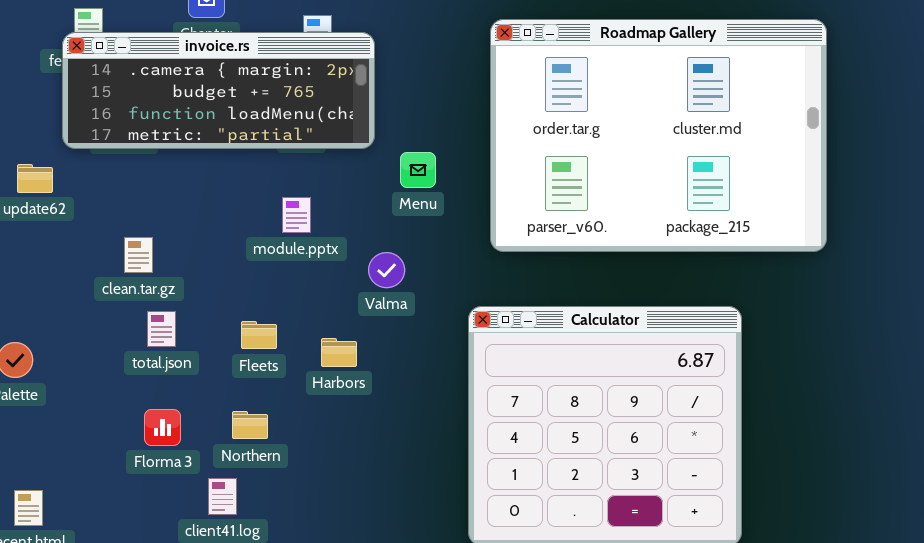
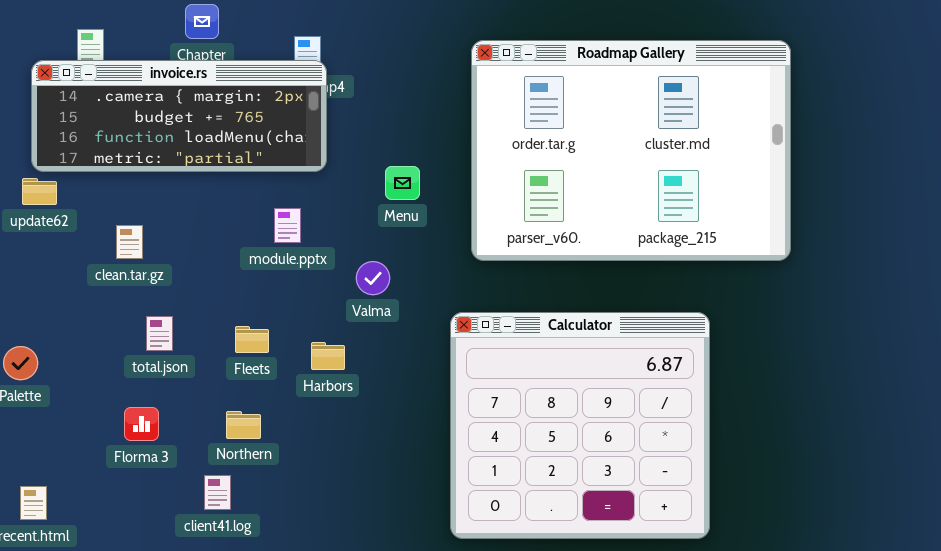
invoice.rs: [62,32,375,149] -> [31,60,327,172], moved
clean.tar.gz: [124,237,153,273] -> [116,225,143,259], moved
Florma 3: [144,409,181,446] -> [124,407,159,441], moved

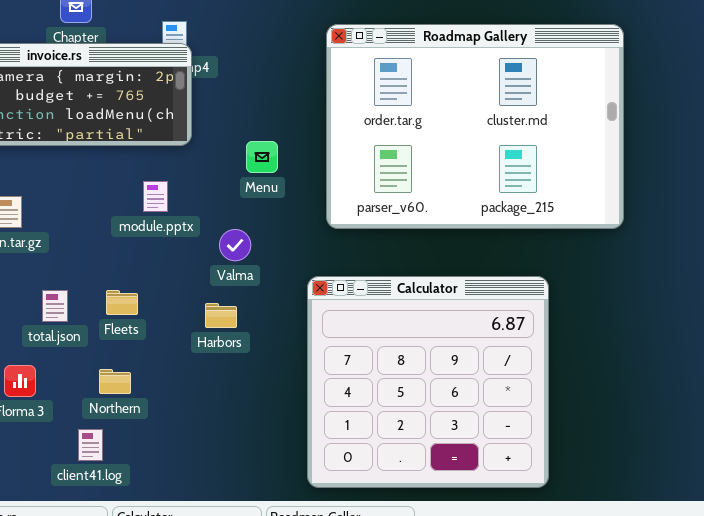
total.json: [146,316,173,351] -> [42,290,68,322], moved
Harbors: [311,342,345,370] -> [205,303,237,328], moved

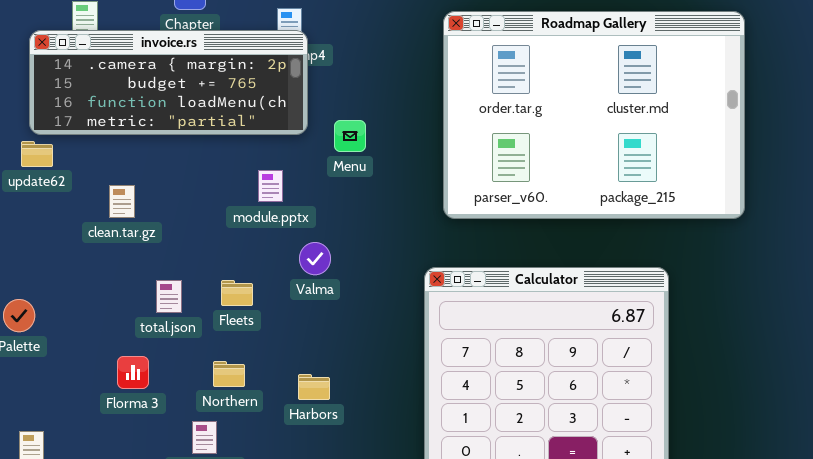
Menu: [246,141,278,173] -> [334,120,366,152], moved
Valma: [219,229,251,261] -> [299,242,331,275], moved
Harbors: [205,303,237,328] -> [298,374,330,400], moved

